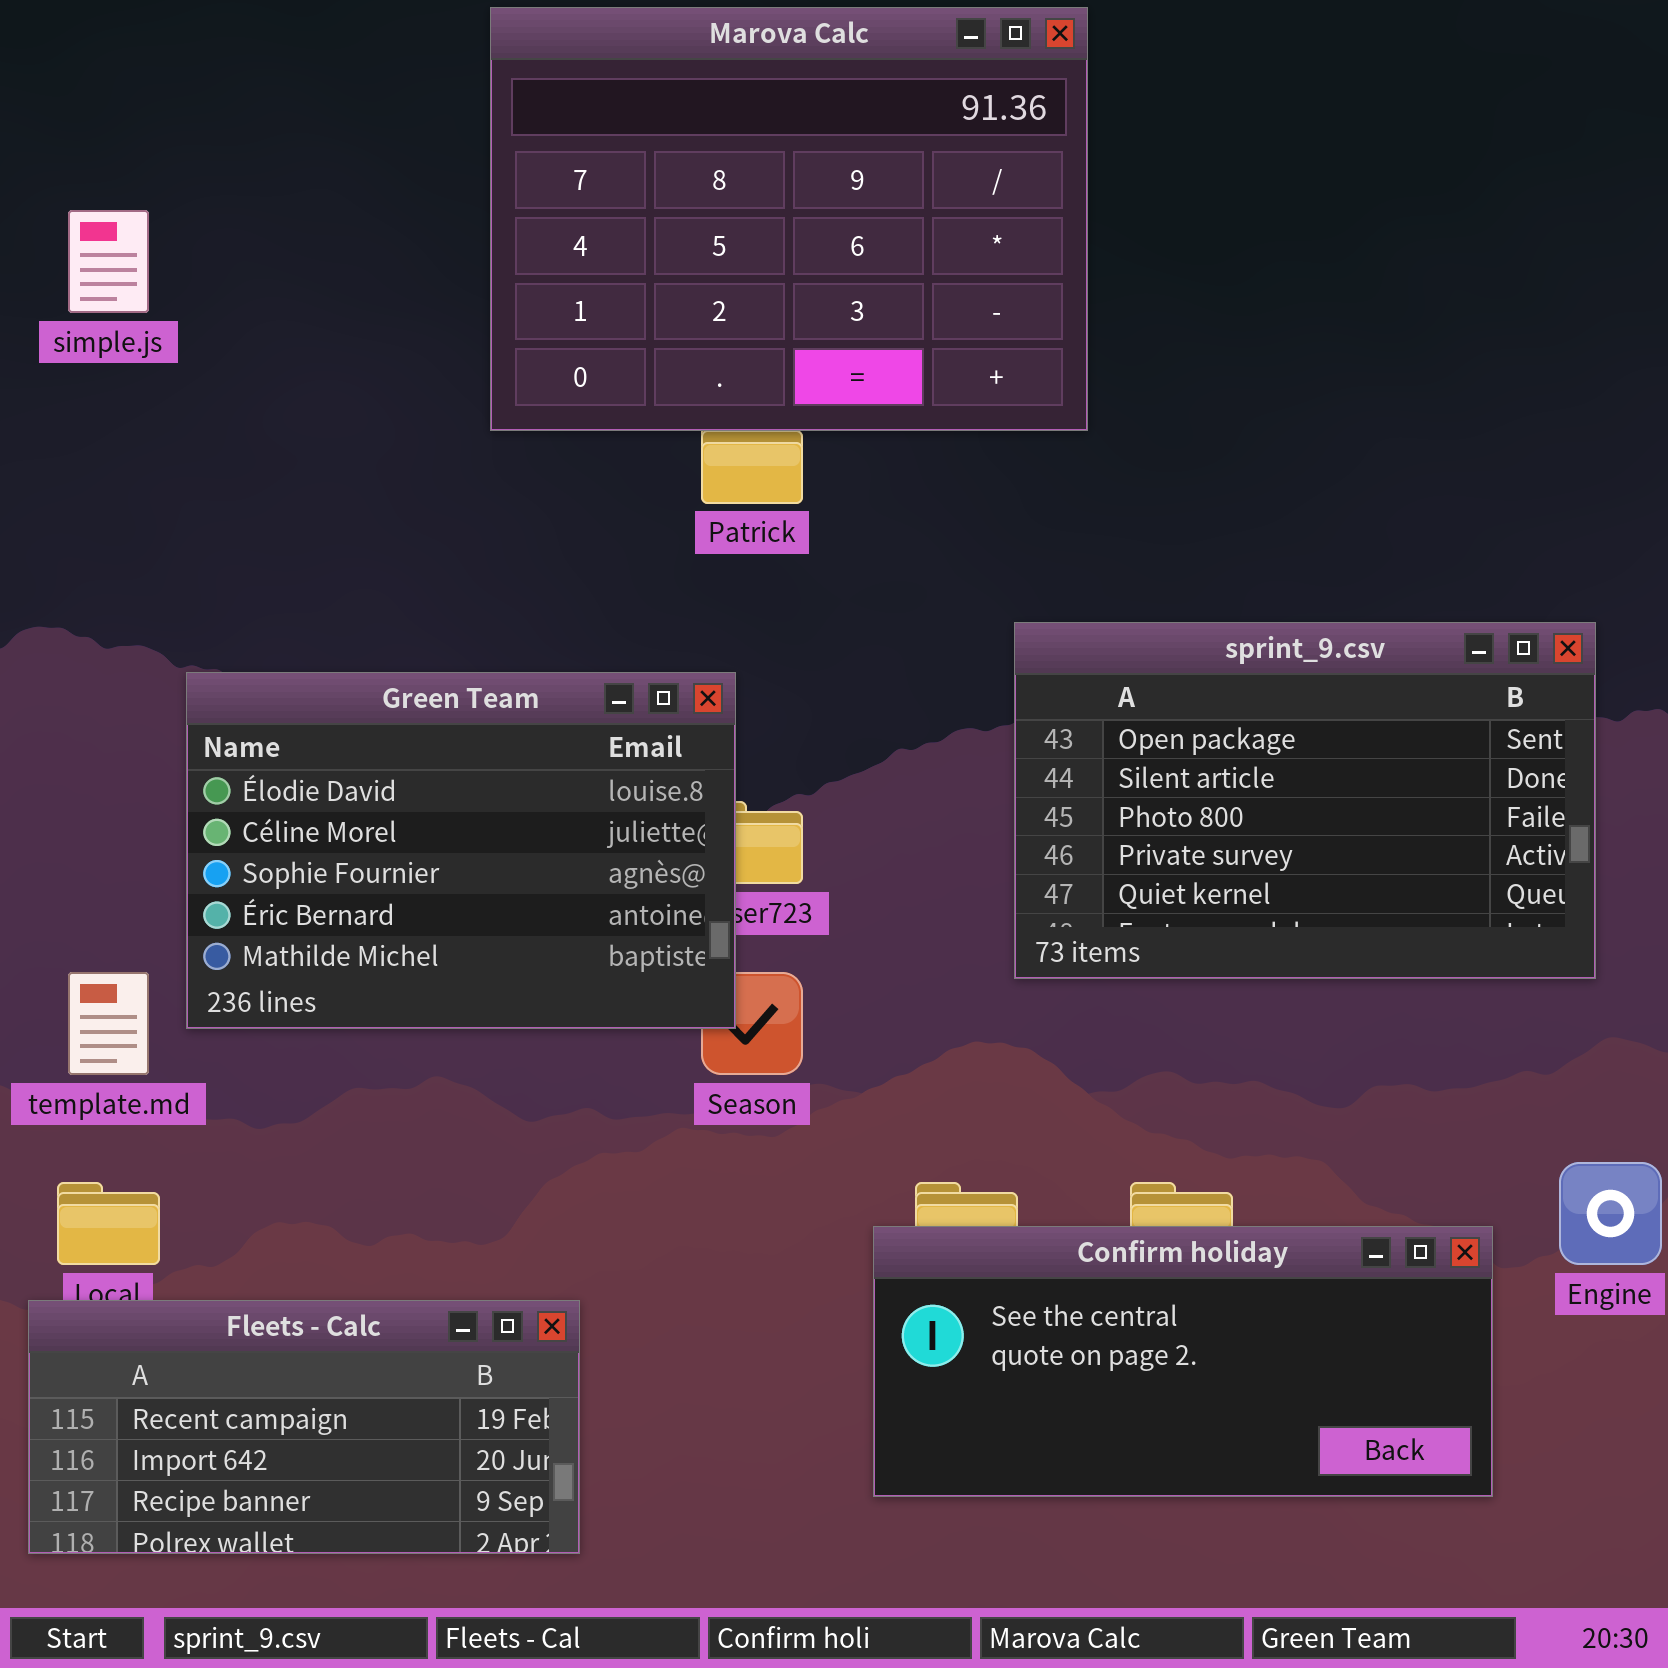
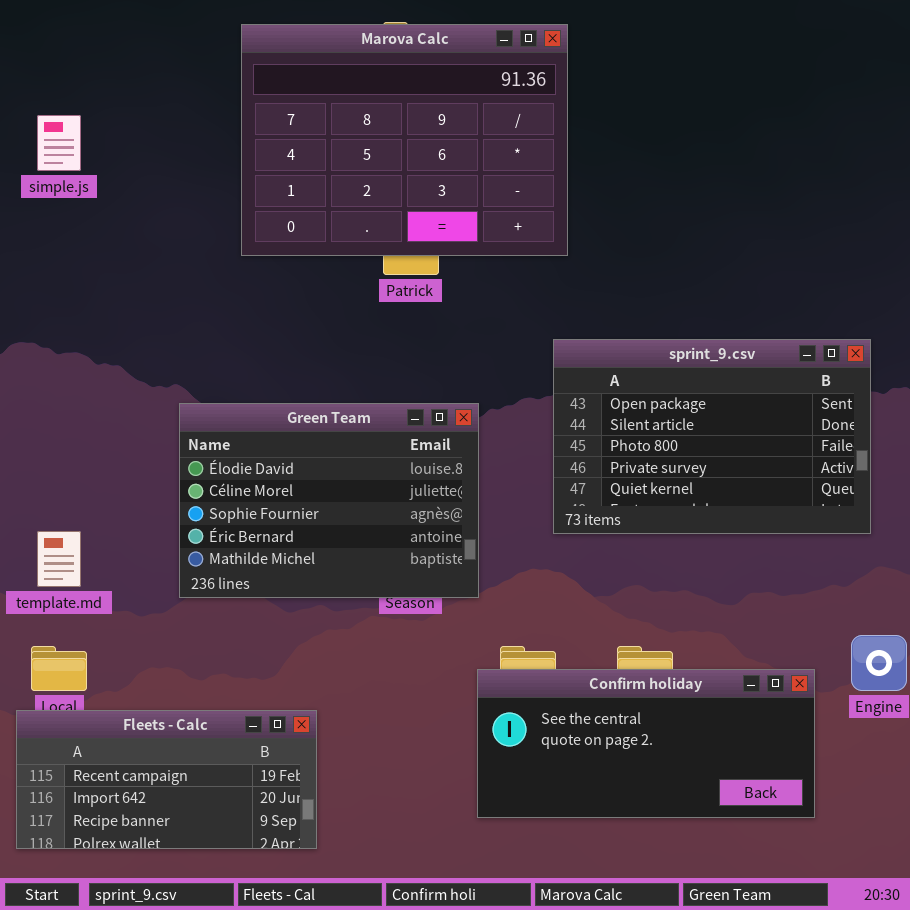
Marova Calc: [490,7,1088,431] -> [241,24,568,256], moved
Green Team: [186,672,736,1029] -> [179,403,479,598], moved

